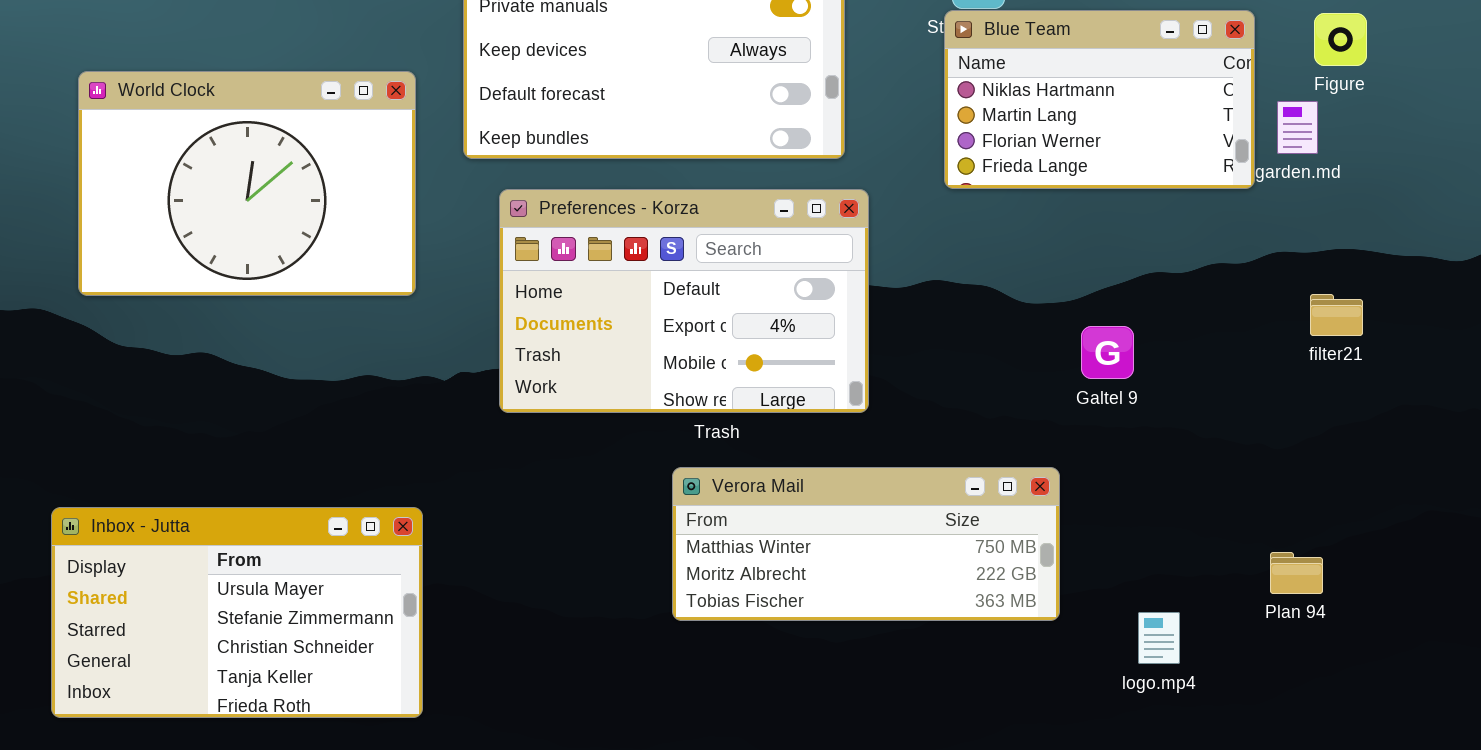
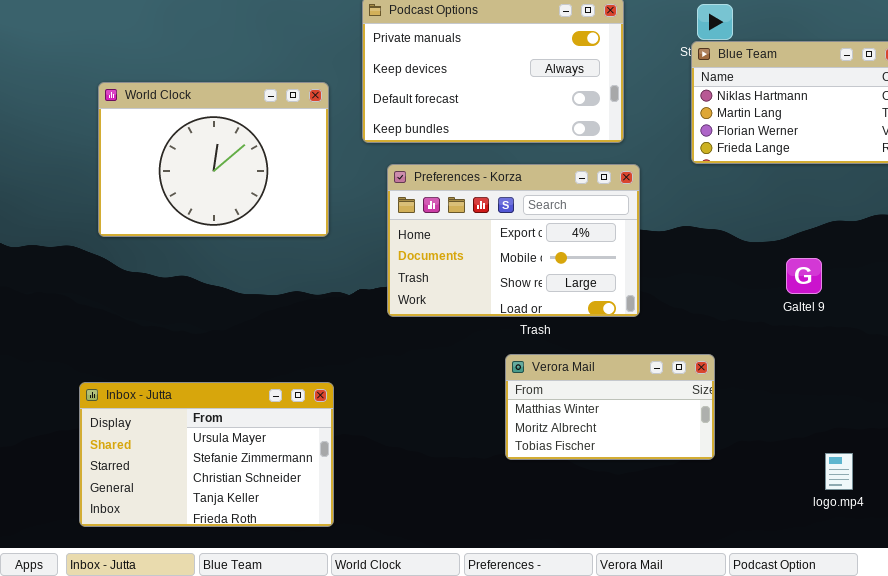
Preferences - Korza: [499,189,869,413] -> [387,164,640,317], scrolled down 1 row
Verora Mail: [672,467,1060,621] -> [505,354,715,460], resized

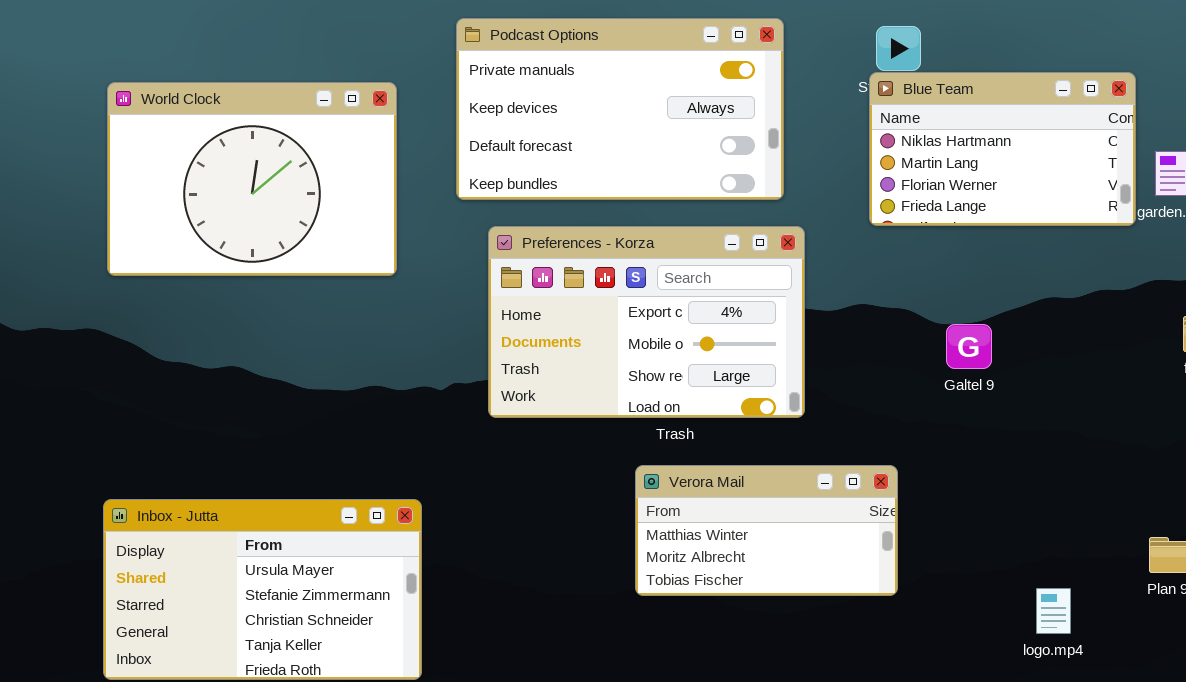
World Clock: [98,82,329,237] -> [107,82,397,276], moved
Galtel 9: [786,258,822,294] -> [946,324,992,369], moved

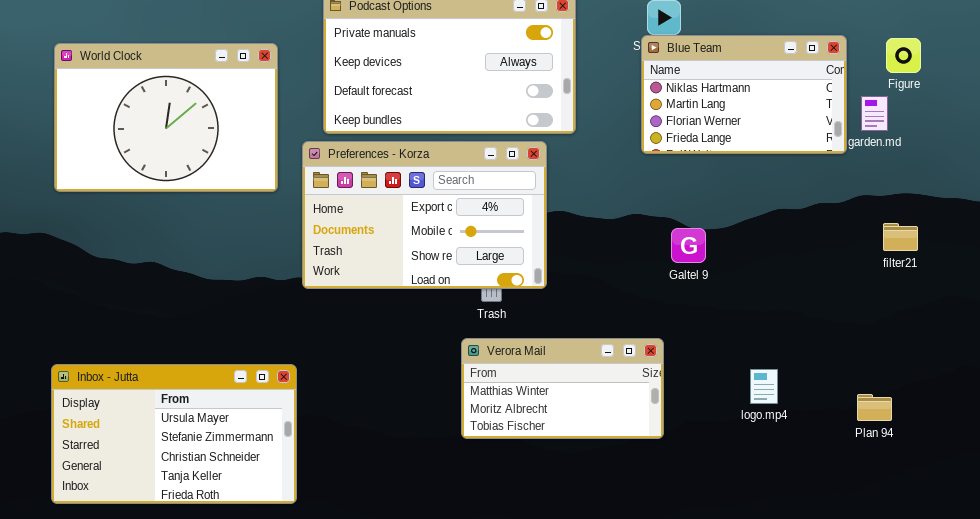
Preferences - Korza: [488,226,805,418] -> [302,141,547,289], moved
Galtel 9: [946,324,992,369] -> [671,228,706,263], moved
logo.mp4: [1036,588,1071,634] -> [750,369,778,404], moved

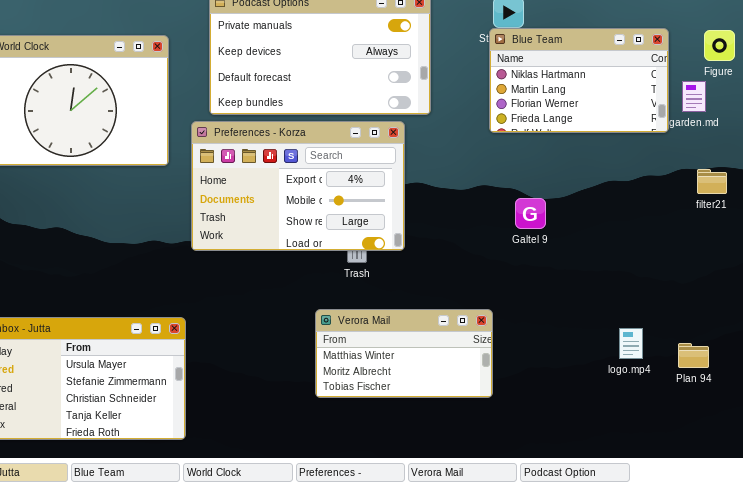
filter21: [883,223,918,251] -> [697,169,727,194], moved
Verora Mail: [461,338,664,439] -> [315,309,493,398], moved
logo.mp4: [750,369,778,404] -> [619,328,643,359], moved

